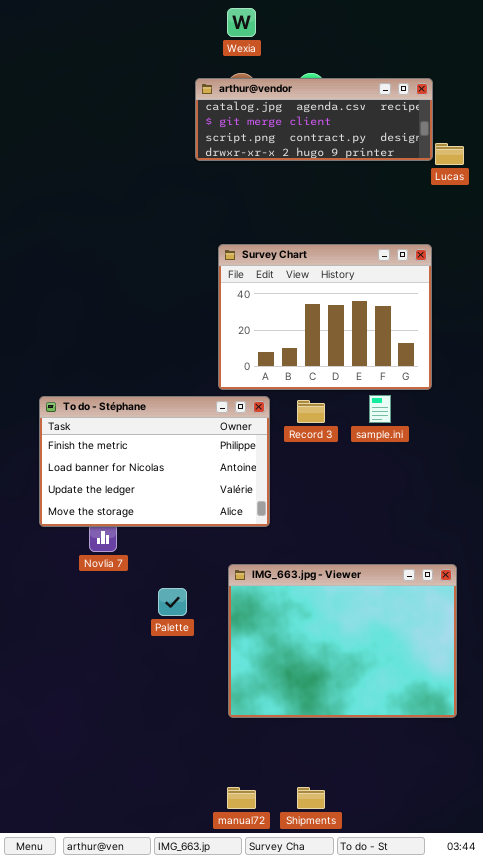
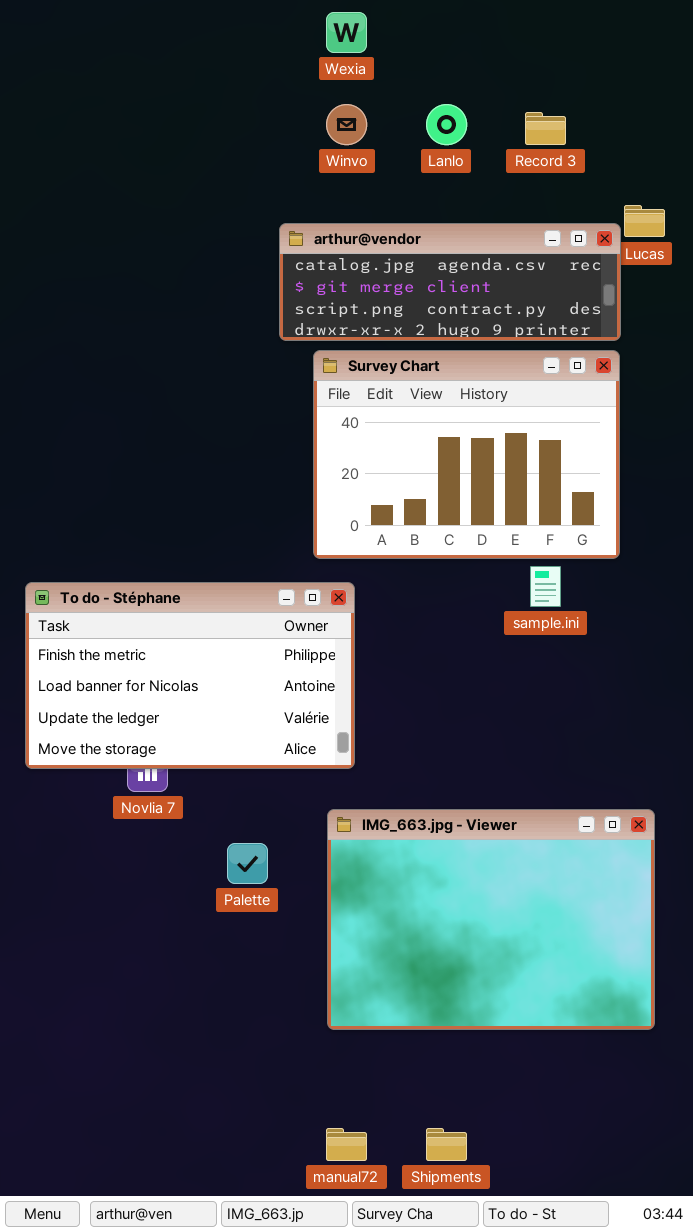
arthur@vendor: [195,78,433,161] -> [279,223,621,341], moved
To do - Stéphane: [39,396,270,527] -> [25,582,355,769], moved
Record 3: [297,400,325,423] -> [525,112,566,145], moved

